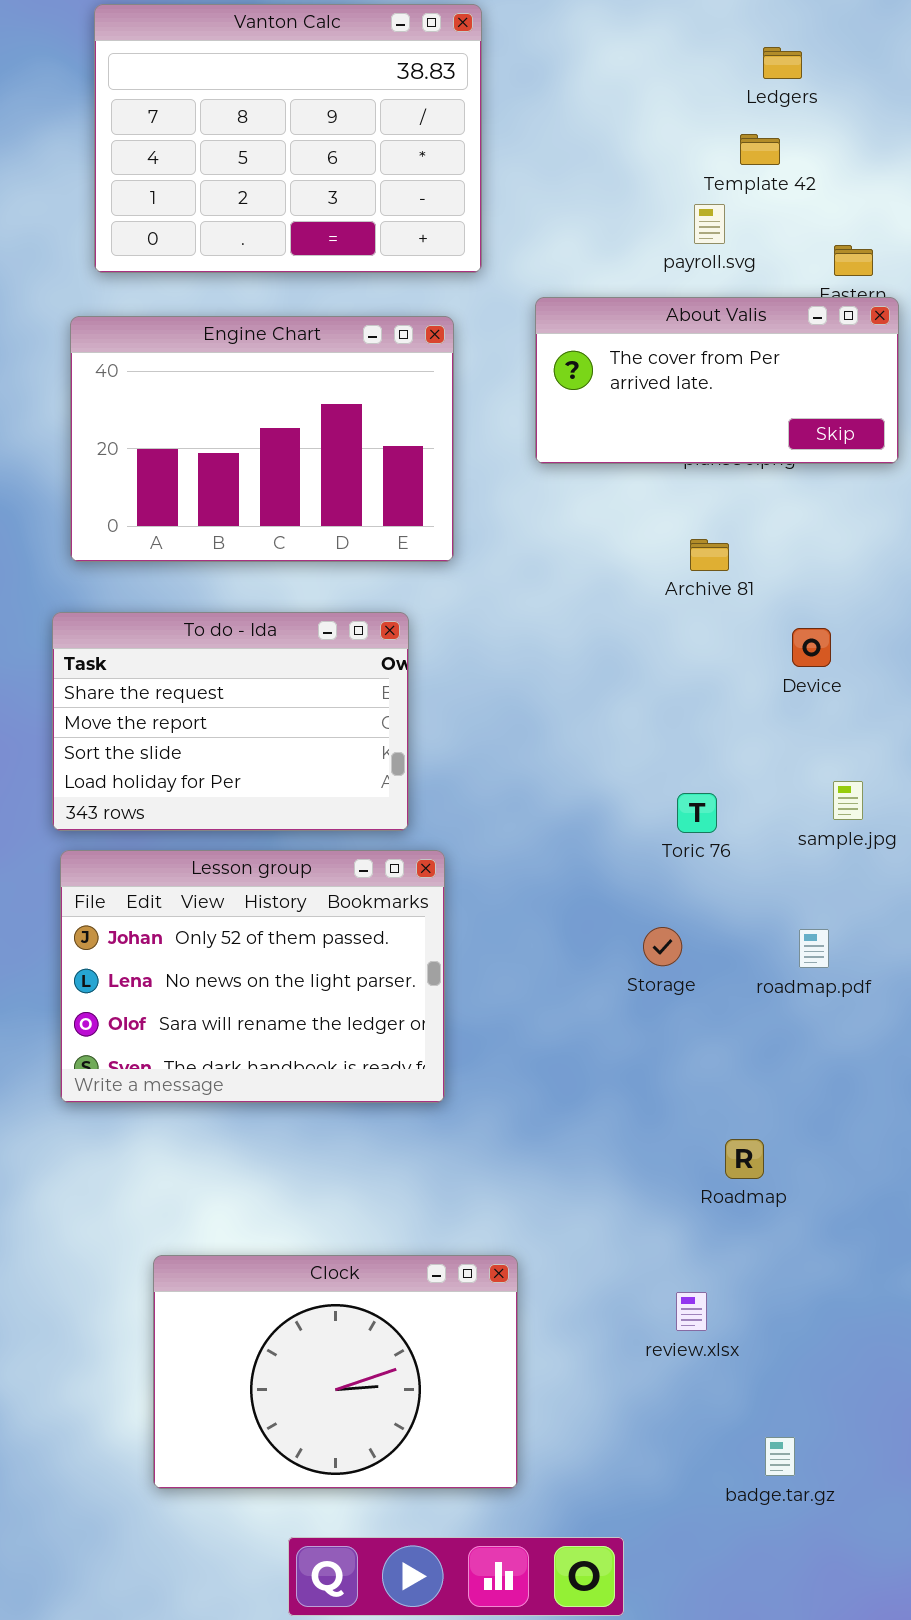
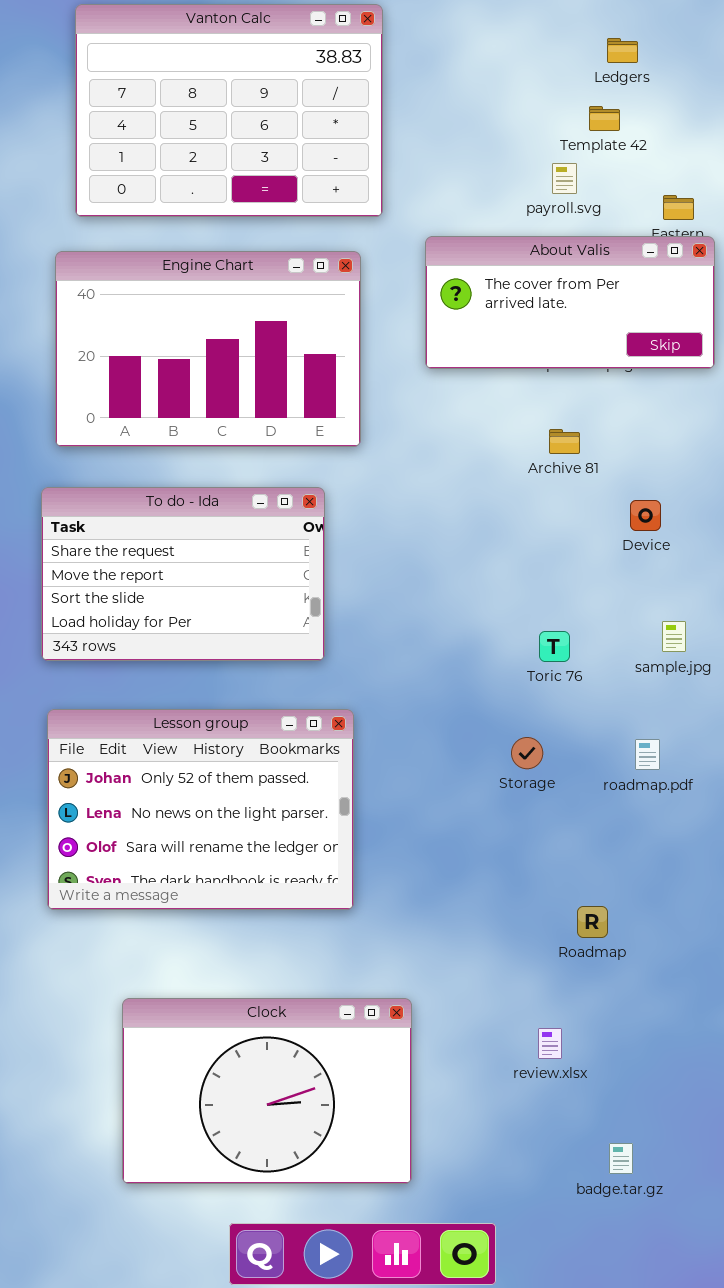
Lesson group: [60,850,445,1103] -> [47,709,354,910], moved

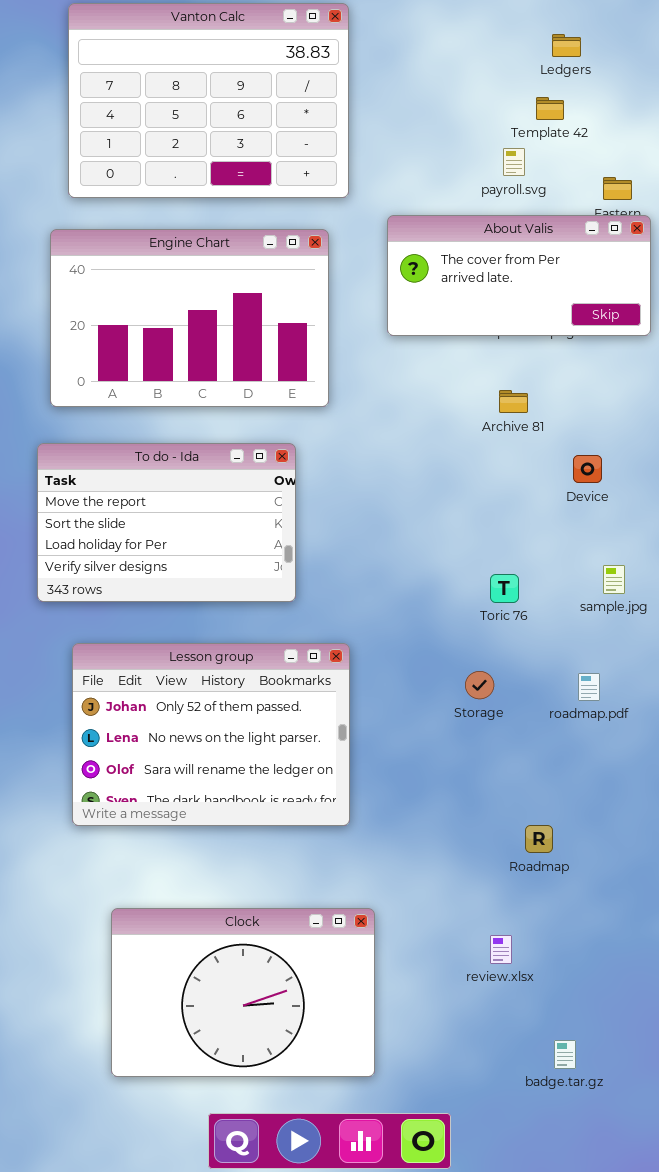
To do - Ida: [41,487,325,661] -> [37,443,296,602], scrolled down 1 row
Lesson group: [47,709,354,910] -> [72,643,350,826], moved

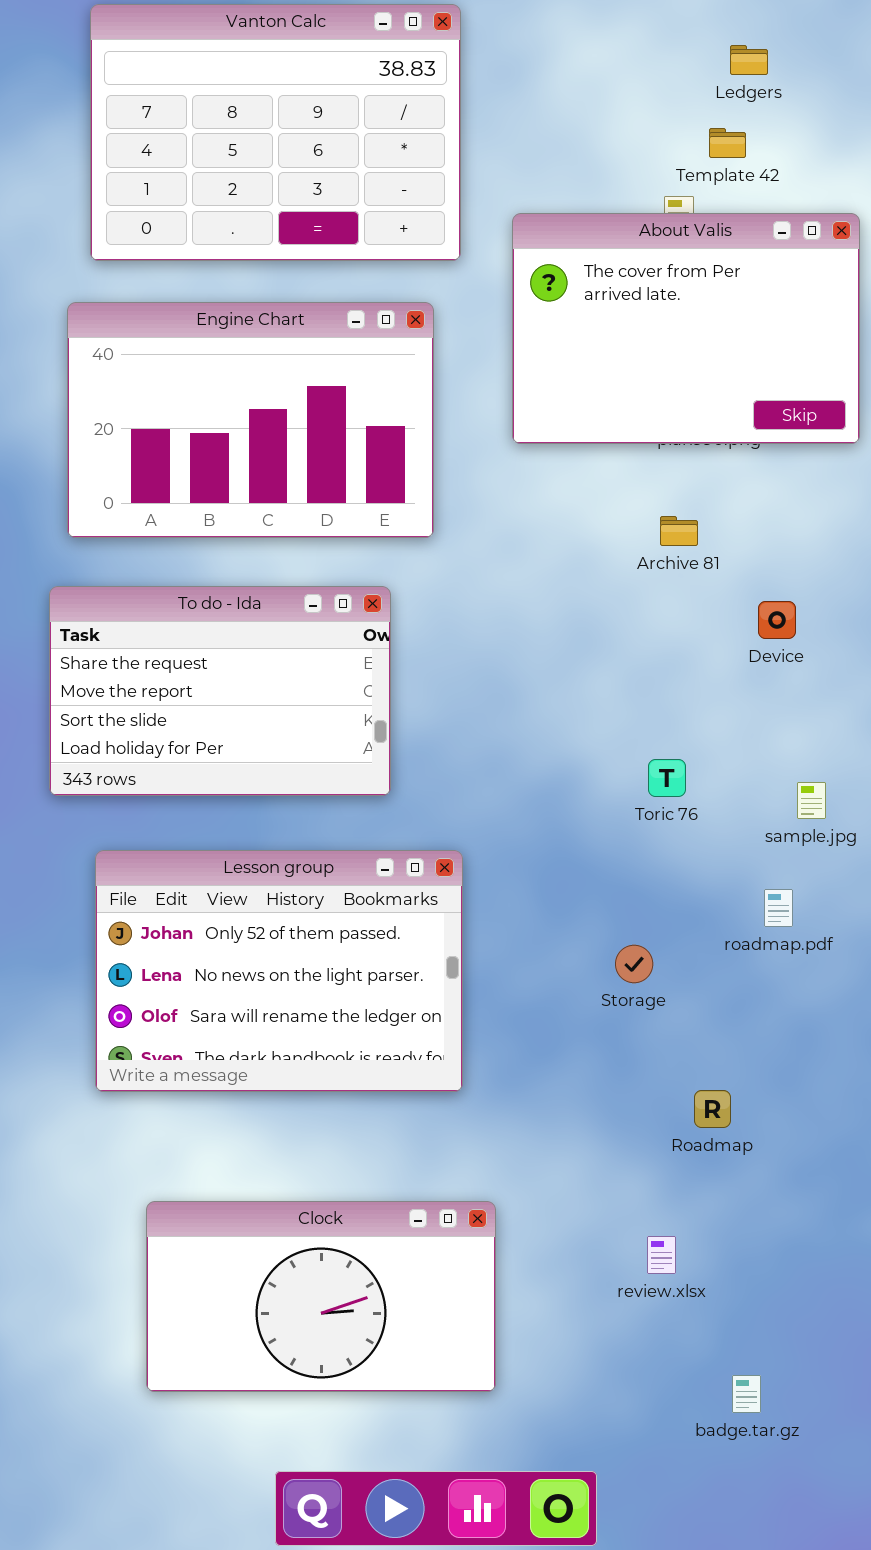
About Valis: [387,215,651,336] -> [512,213,860,444], resized
To do - Ida: [37,443,296,602] -> [49,586,391,796], scrolled up 1 row
sample.jpg: [603,565,625,594] -> [797,782,826,819], moved
Storage: [465,671,494,699] -> [615,945,653,983], moved
Clock: [111,908,375,1077] -> [146,1201,496,1392], resized

